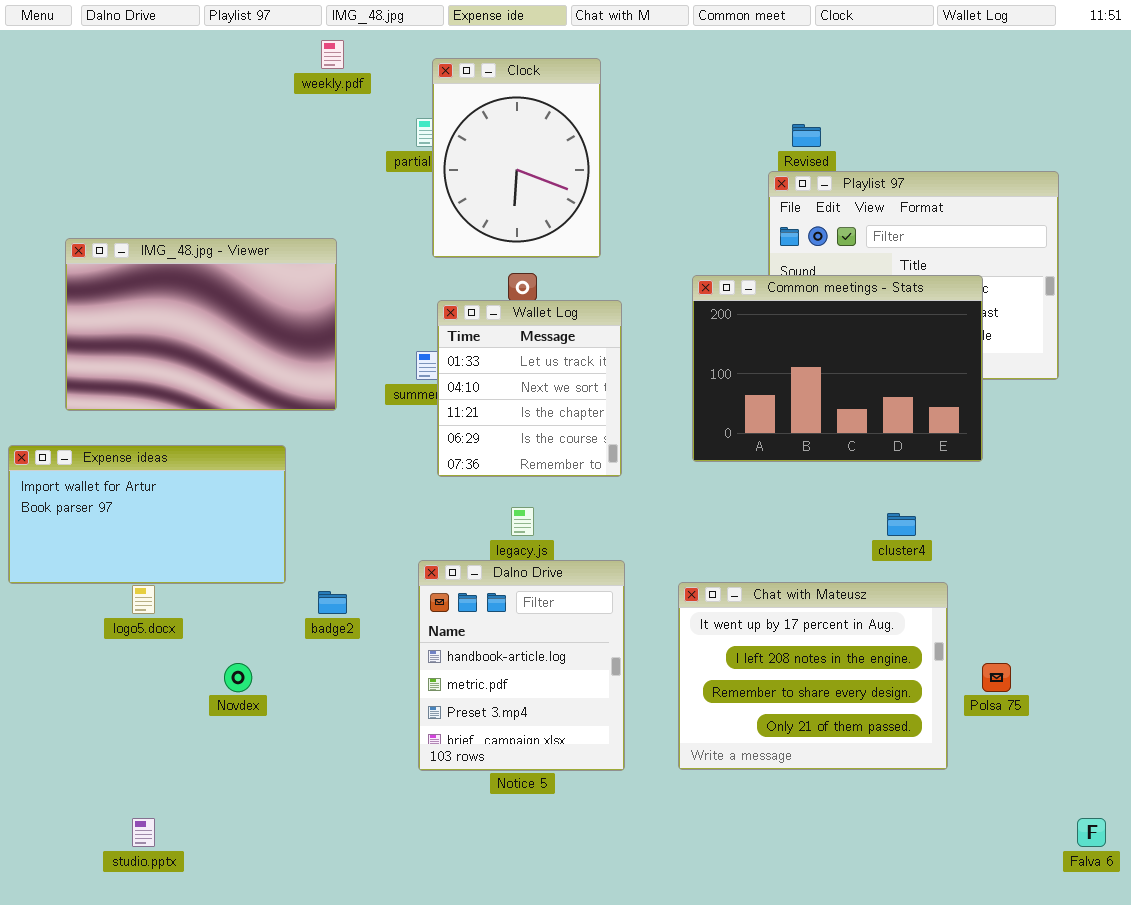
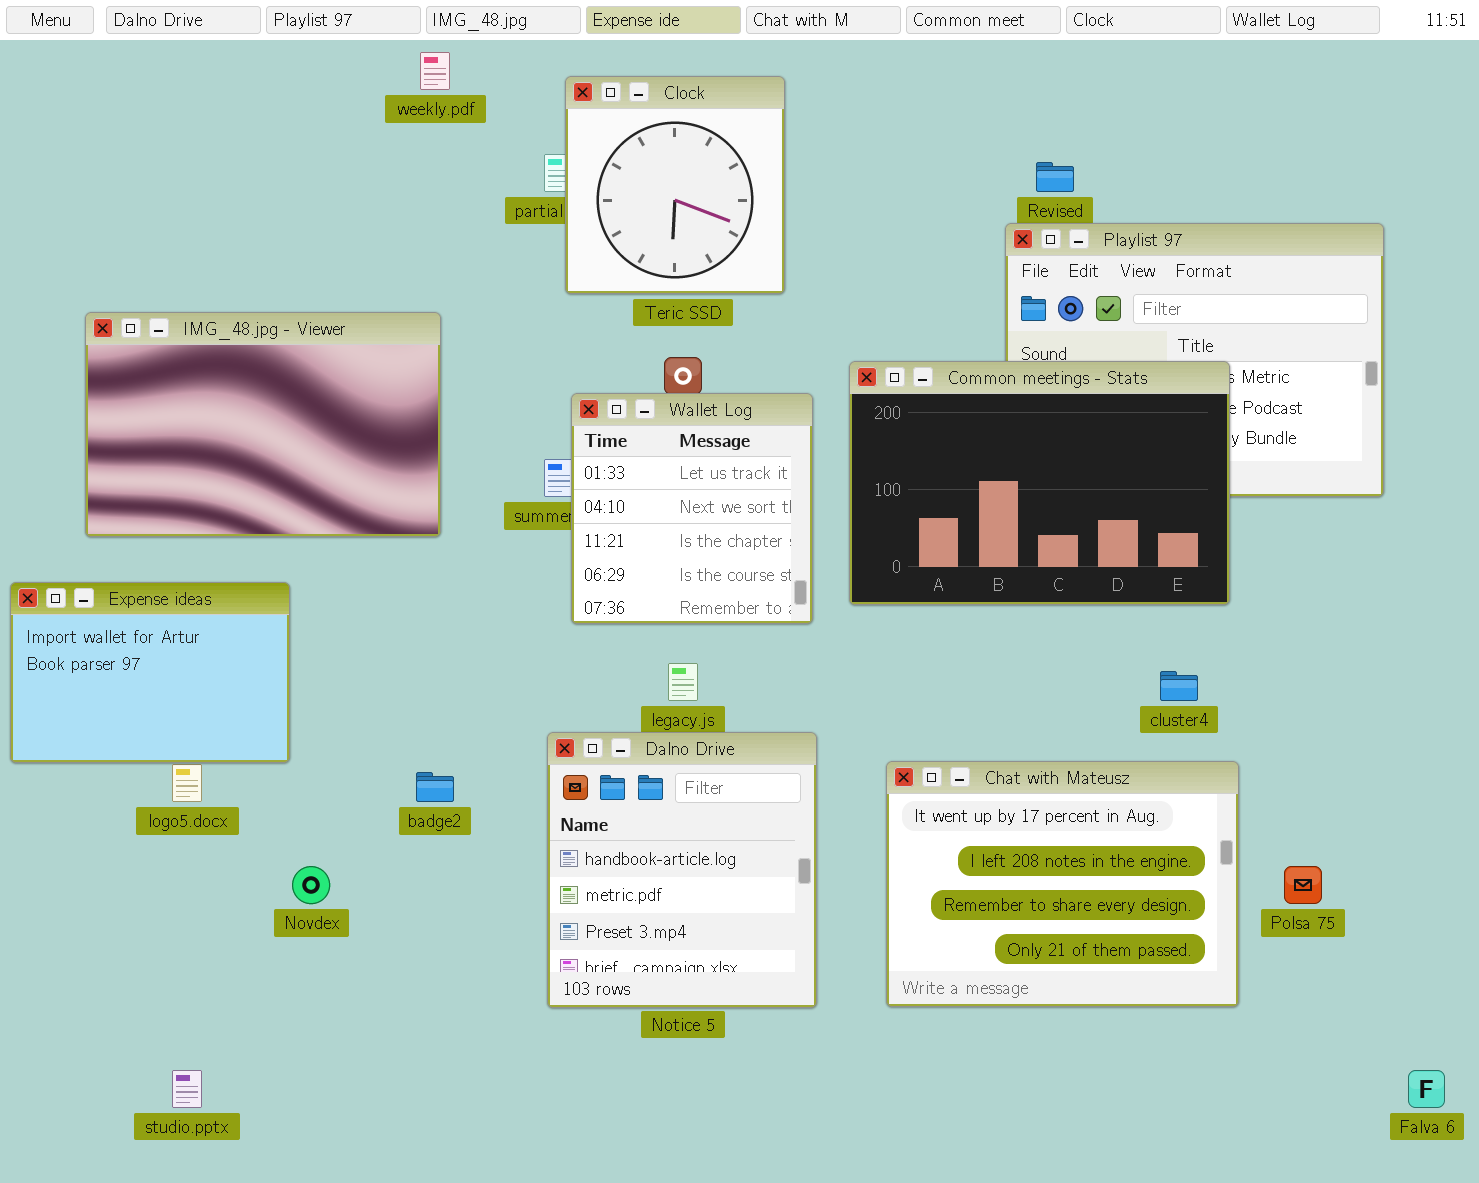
Clock: [432,58,601,258] -> [565,76,785,294], resized
Common meetings - Stats: [692,275,983,462] -> [849,361,1230,605], moved
Expense ideas: [8,445,286,584] -> [10,582,290,763], resized

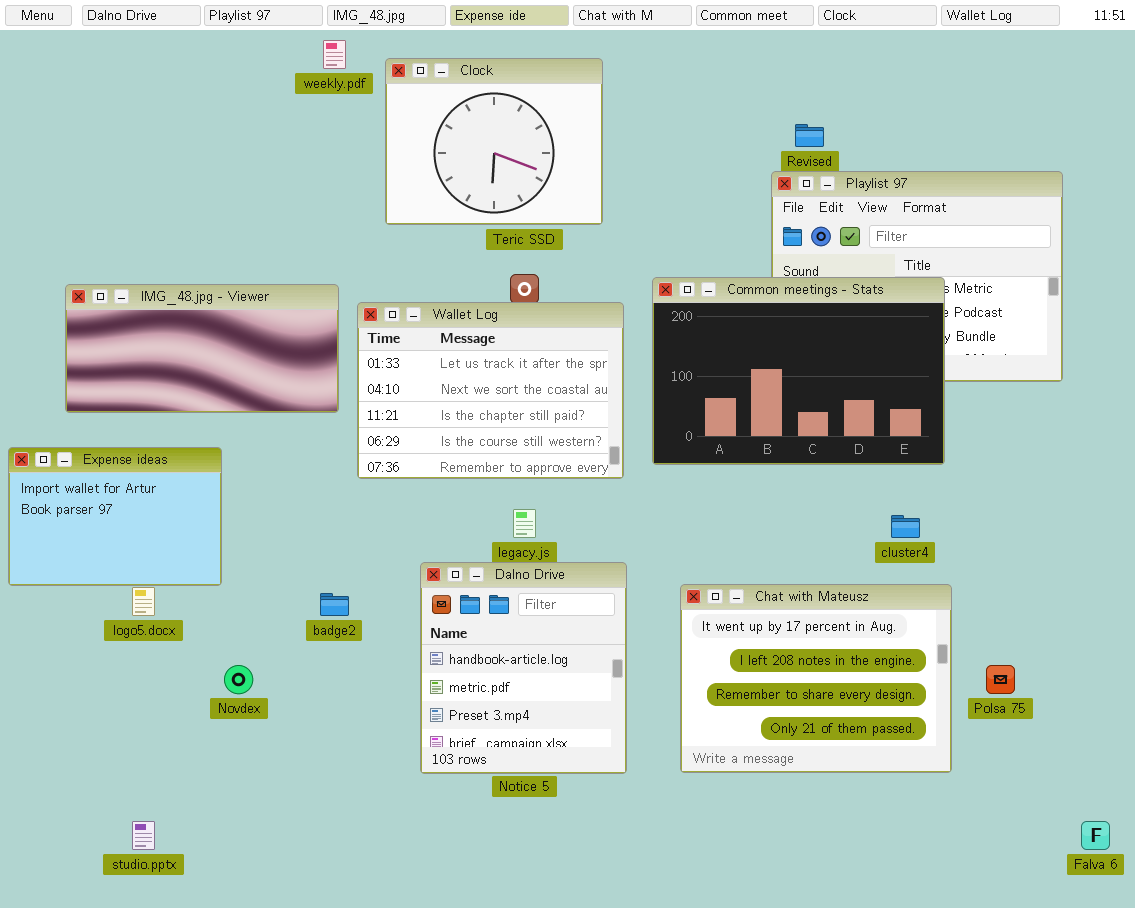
Clock: [565,76,785,294] -> [385,58,603,225], resized
IMG_48.jpg - Viewer: [85,312,441,537] -> [65,284,339,413], resized
Wallet Log: [571,393,813,624] -> [357,302,624,479], resized

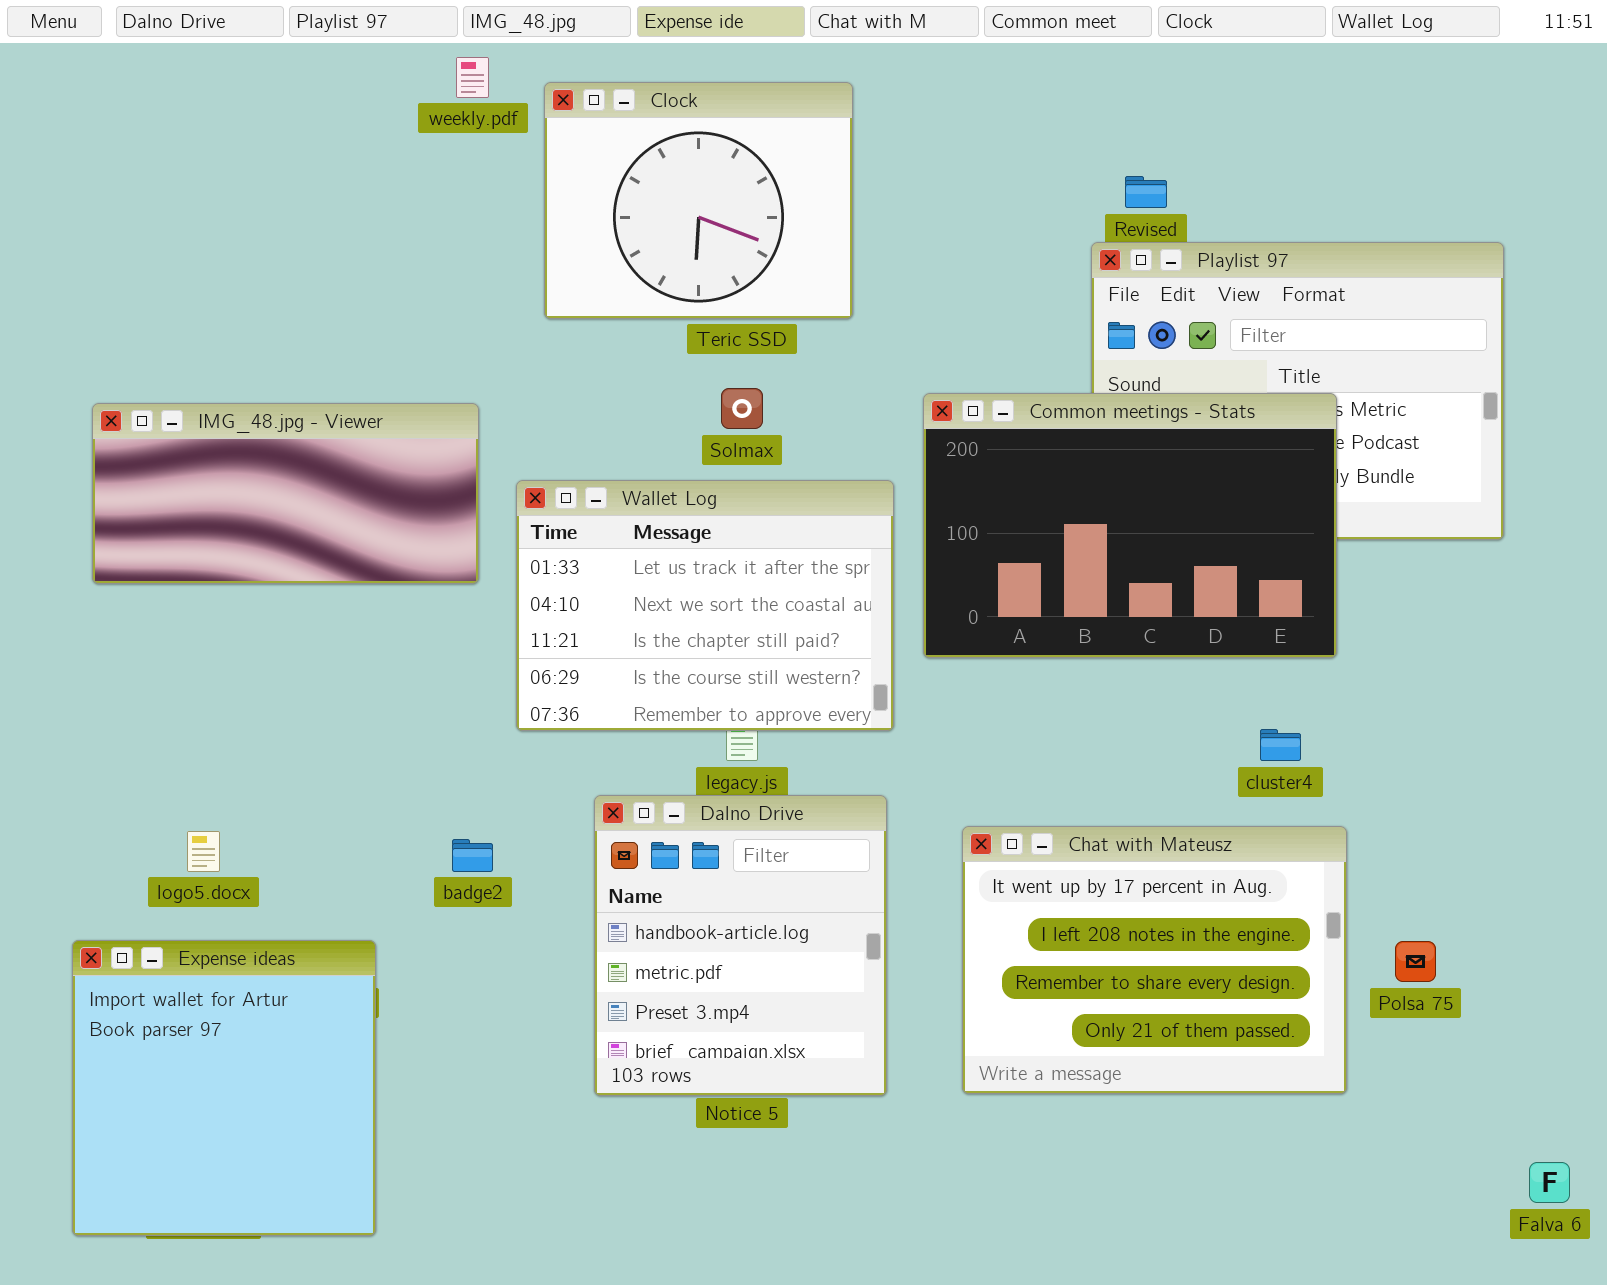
Wallet Log: [357,302,624,479] -> [516,480,894,731], moved
Expense ideas: [8,447,222,586] -> [72,940,376,1236], moved, resized

